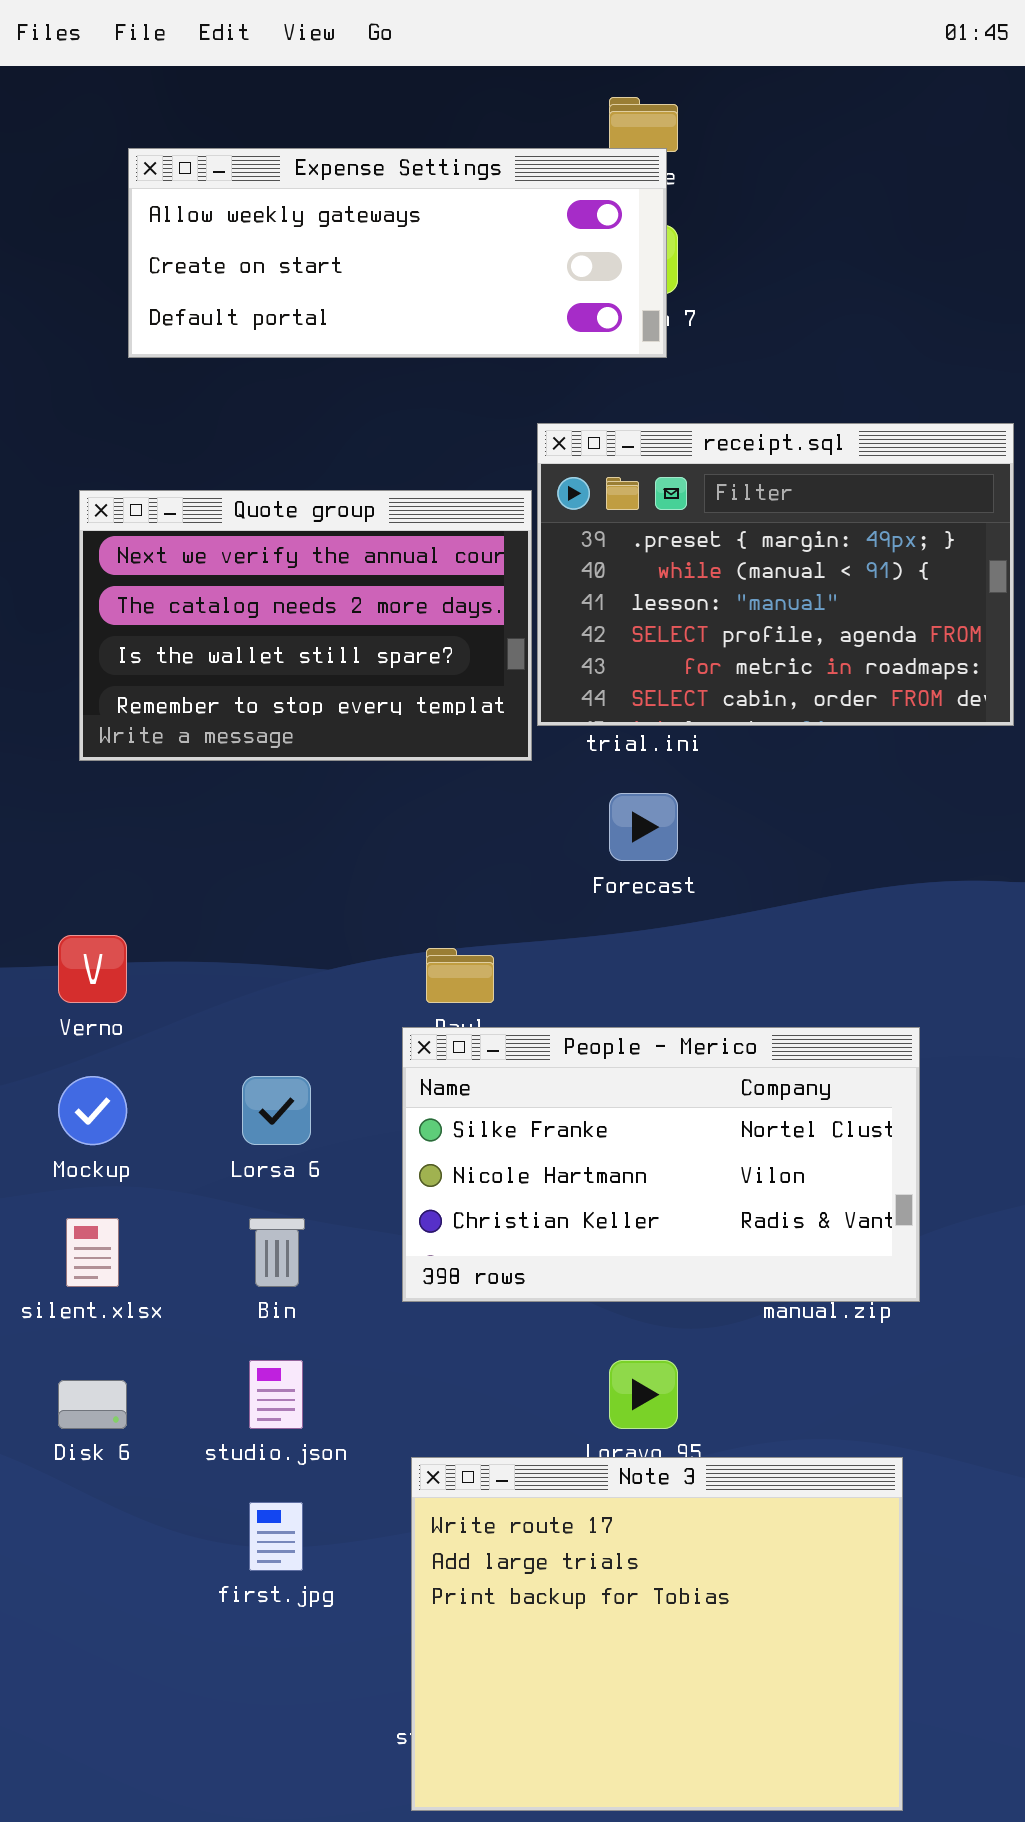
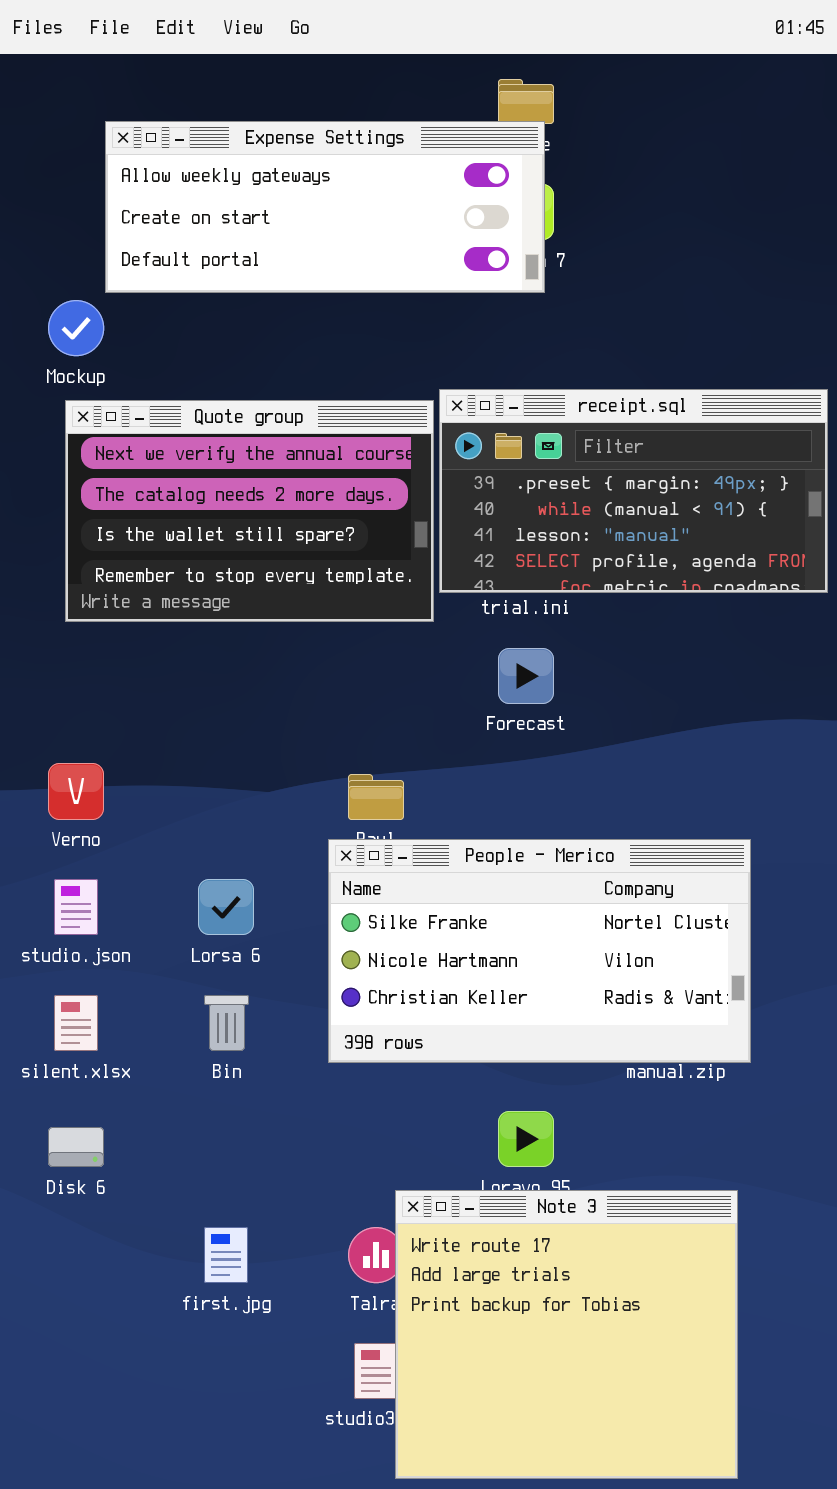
receipt.sql: [537,423,1014,726] -> [439,389,828,593], resized
Mockup: [58,1076,127,1145] -> [48,300,104,356], moved
studio.json: [249,1360,303,1429] -> [54,879,98,935], moved
Note 3: [411,1457,903,1811] -> [395,1190,738,1479], resized

